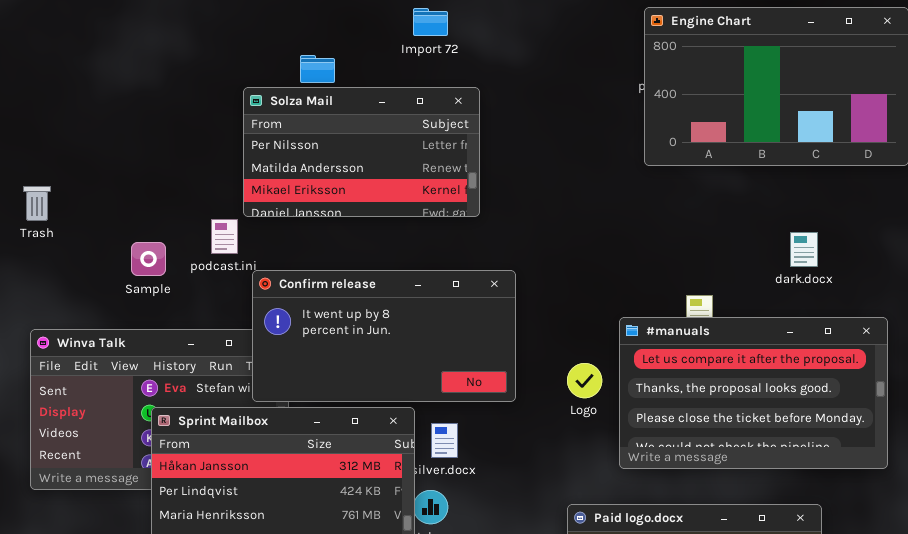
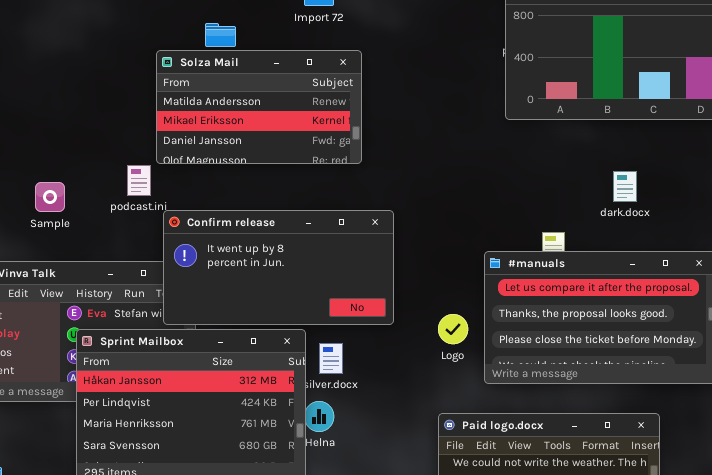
Solza Mail: [243,87,480,217] -> [156,50,362,164], scrolled down 1 row
dark.docx: [790,232,818,267] -> [613,171,637,202], moved
Sample: [131,242,166,276] -> [35,182,65,212], moved
Logo: [567,363,602,398] -> [438,314,468,344], moved

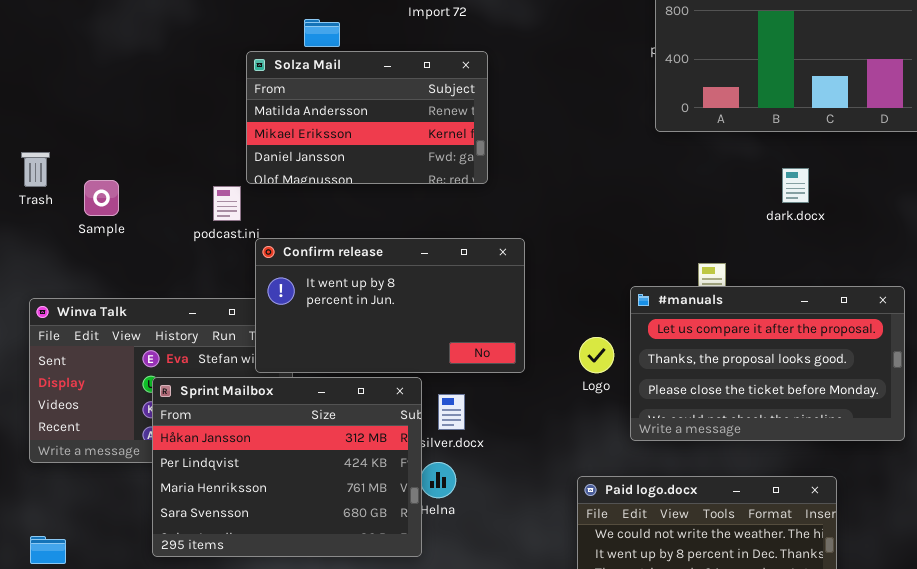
dark.docx: [613,171,637,202] -> [782,168,809,203], moved
Sample: [35,182,65,212] -> [84,180,119,216], moved
Logo: [438,314,468,344] -> [579,337,614,373], moved

